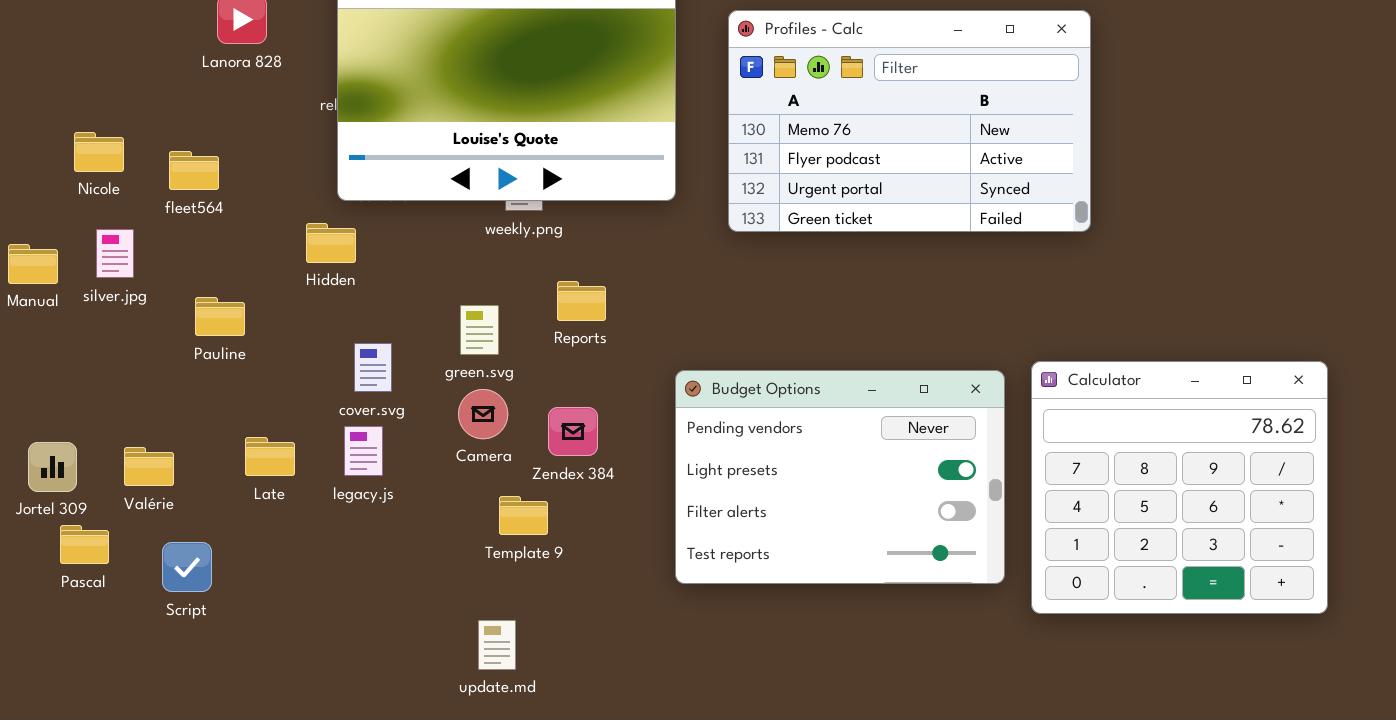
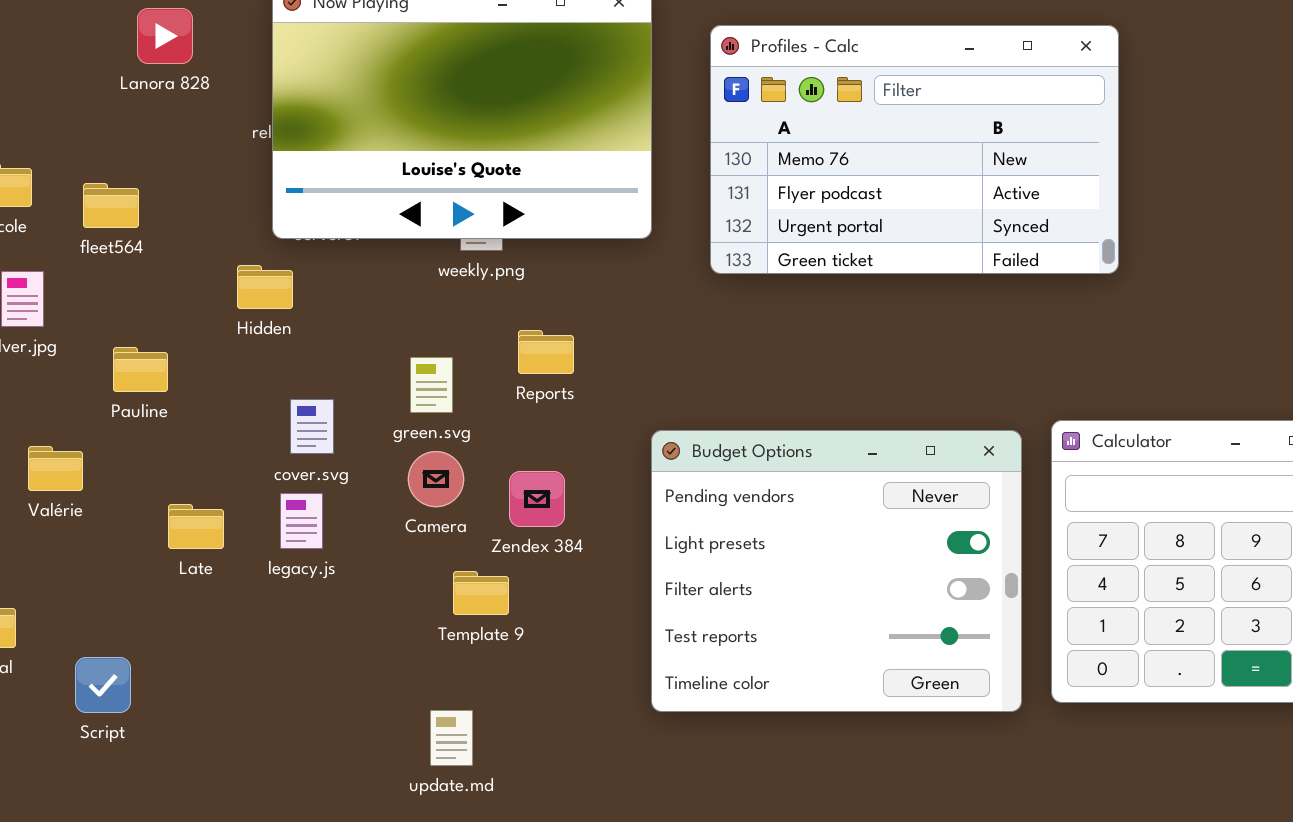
Budget Options: [675,370,1005,584] -> [651,430,1022,712], resized
Valérie: [124,447,174,486] -> [28,446,83,491], moved
Script: [162,542,212,592] -> [75,657,131,713], moved

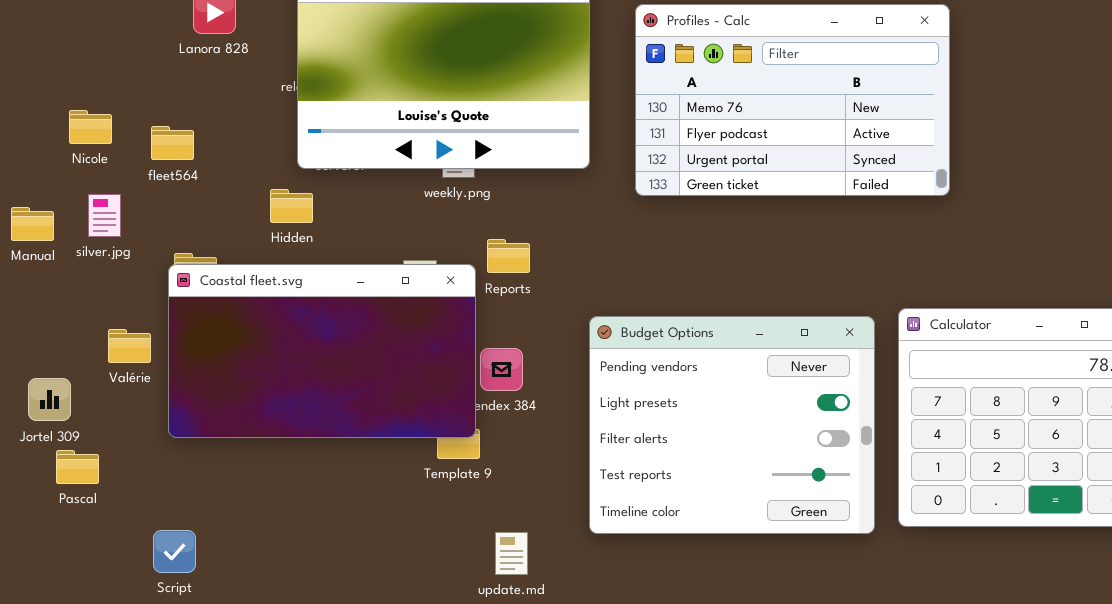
Coastal fleet.svg: none -> [168,264,476,438], opened
Script: [75,657,131,713] -> [153,530,196,573], moved
update.md: [430,710,473,766] -> [495,532,528,575], moved

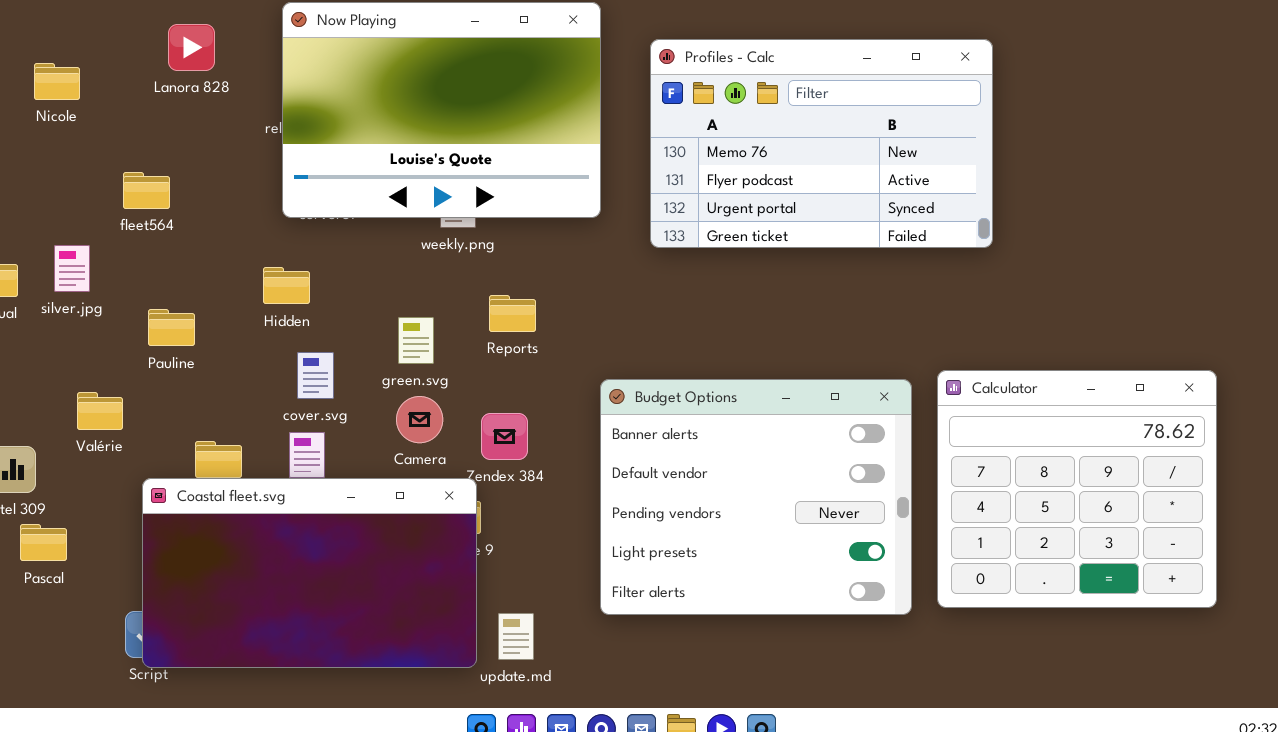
Nicole: [69,110,112,144] -> [34,63,80,100], moved
Hidden: [270,189,313,223] -> [263,267,310,304], moved
Coastal fleet.svg: [168,264,476,438] -> [142,478,477,668], moved
Budget Options: [589,316,875,534] -> [600,379,912,615], scrolled up 2 rows

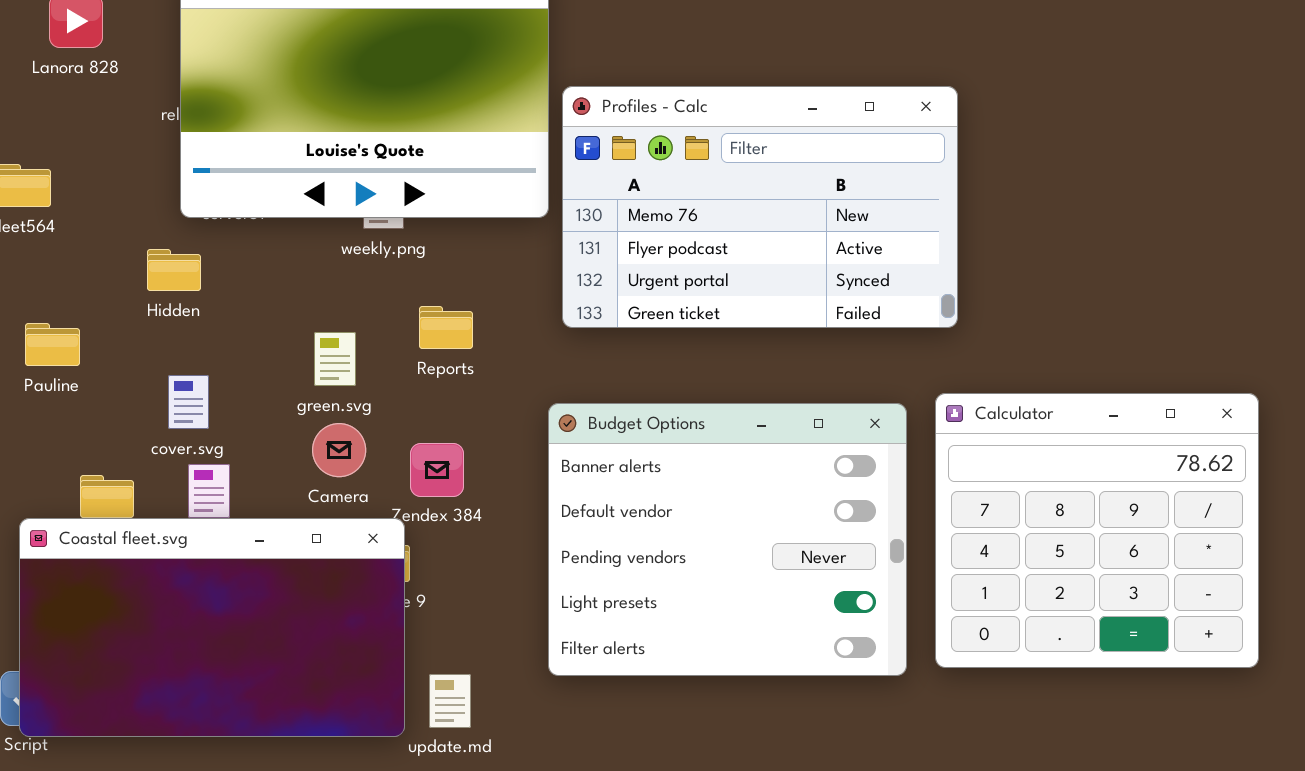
Profiles - Calc: [650,39,993,248] -> [562,86,958,328], moved
Hidden: [263,267,310,304] -> [147,249,201,291], moved
cover.svg: [297,352,334,399] -> [168,375,209,429], moved

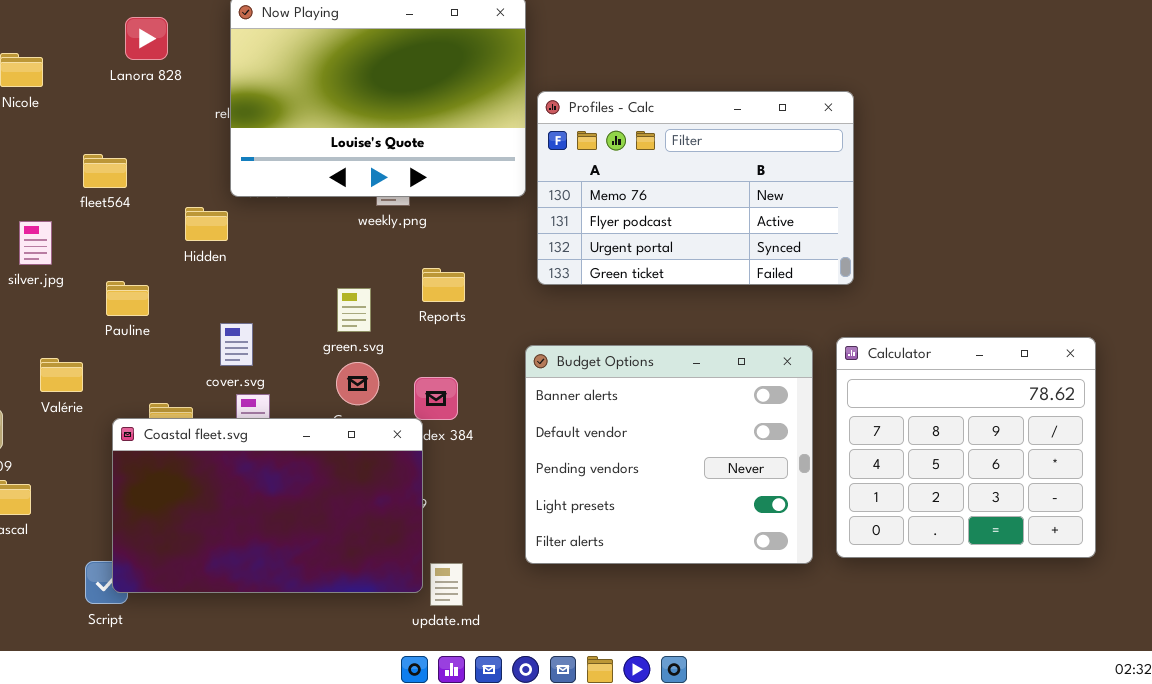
Hidden: [147,249,201,291] -> [185,207,228,241], moved
Coastal fleet.svg: [19,518,405,737] -> [112,418,423,593], moved

